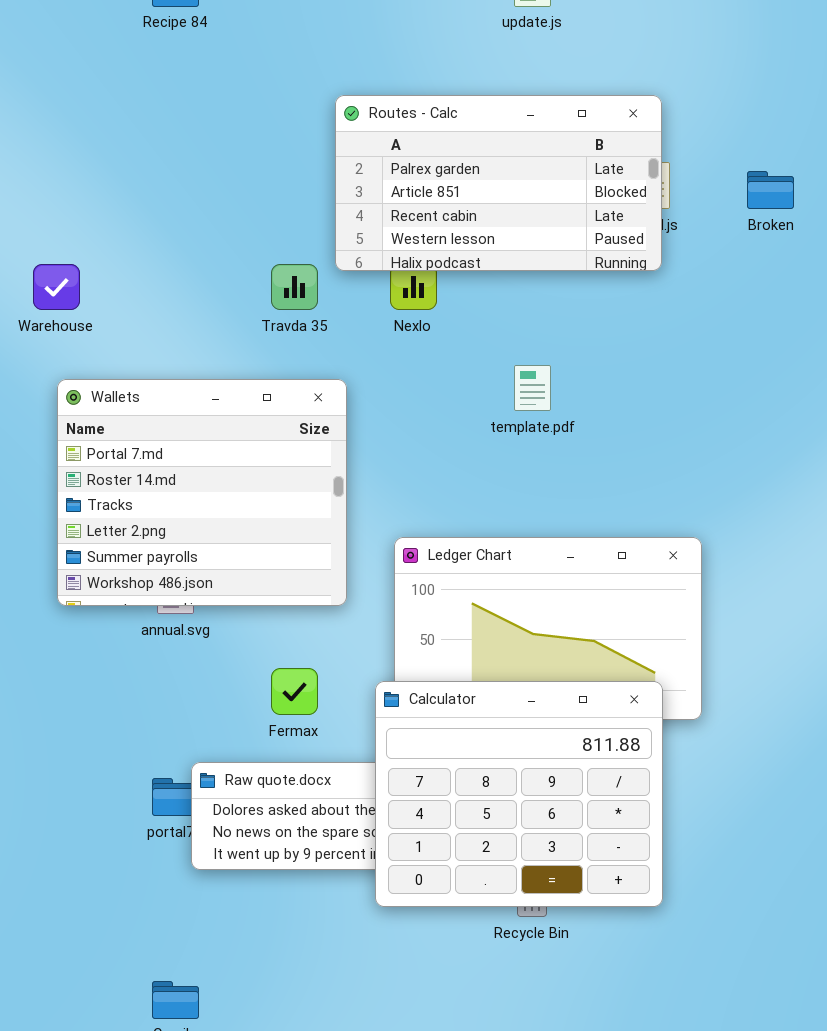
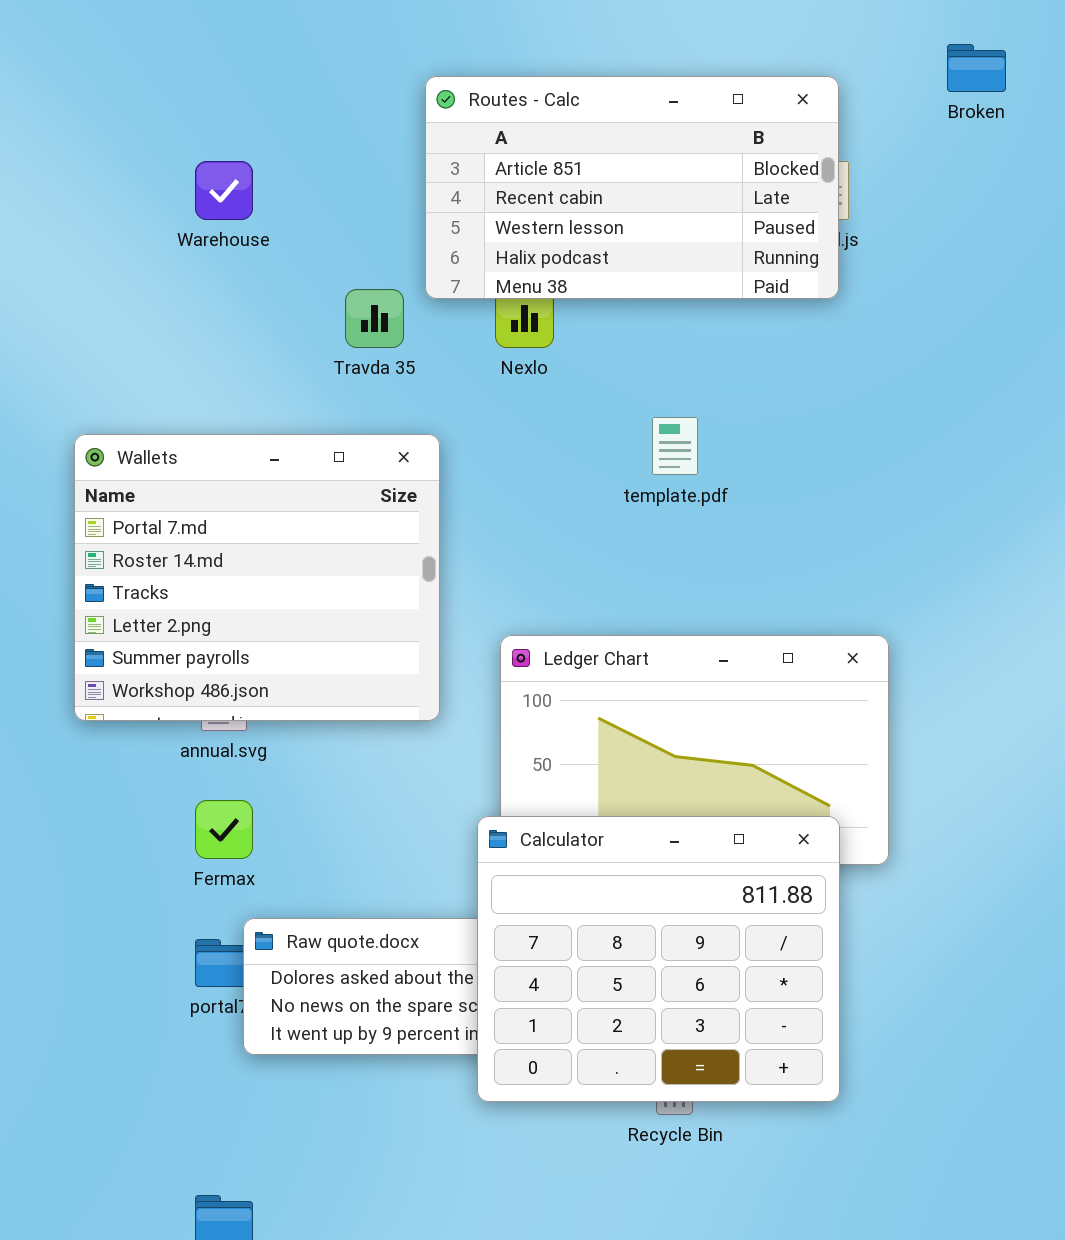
Routes - Calc: [335,95,662,271] -> [425,76,839,299], scrolled down 1 row
Broken: [747,171,794,209] -> [947,44,1006,92], moved
Warehouse: [33,264,80,310] -> [195,161,253,220], moved
Fermax: [271,668,318,715] -> [195,800,253,859], moved

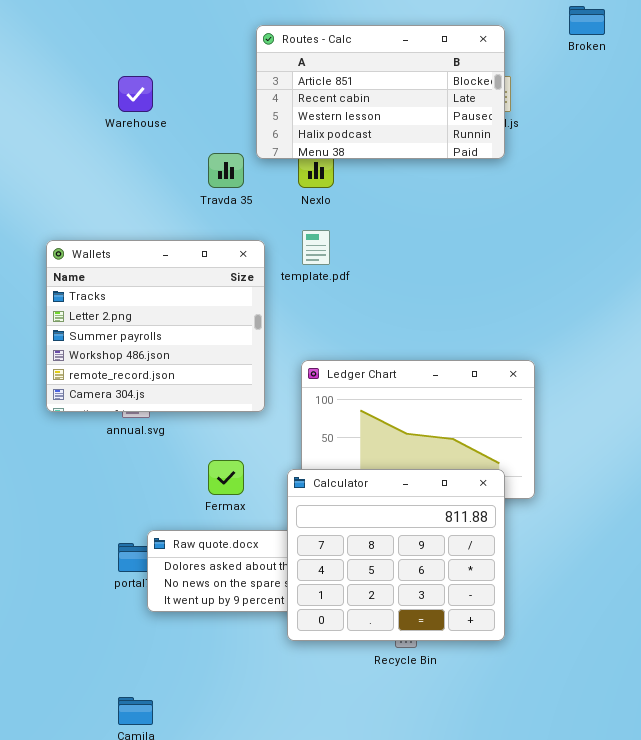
template.pdf: [652,417,698,475] -> [302,230,330,265], moved
Wallets: [74,434,440,721] -> [46,240,265,412], scrolled down 2 rows
Fermax: [195,800,253,859] -> [208,460,244,495], moved

